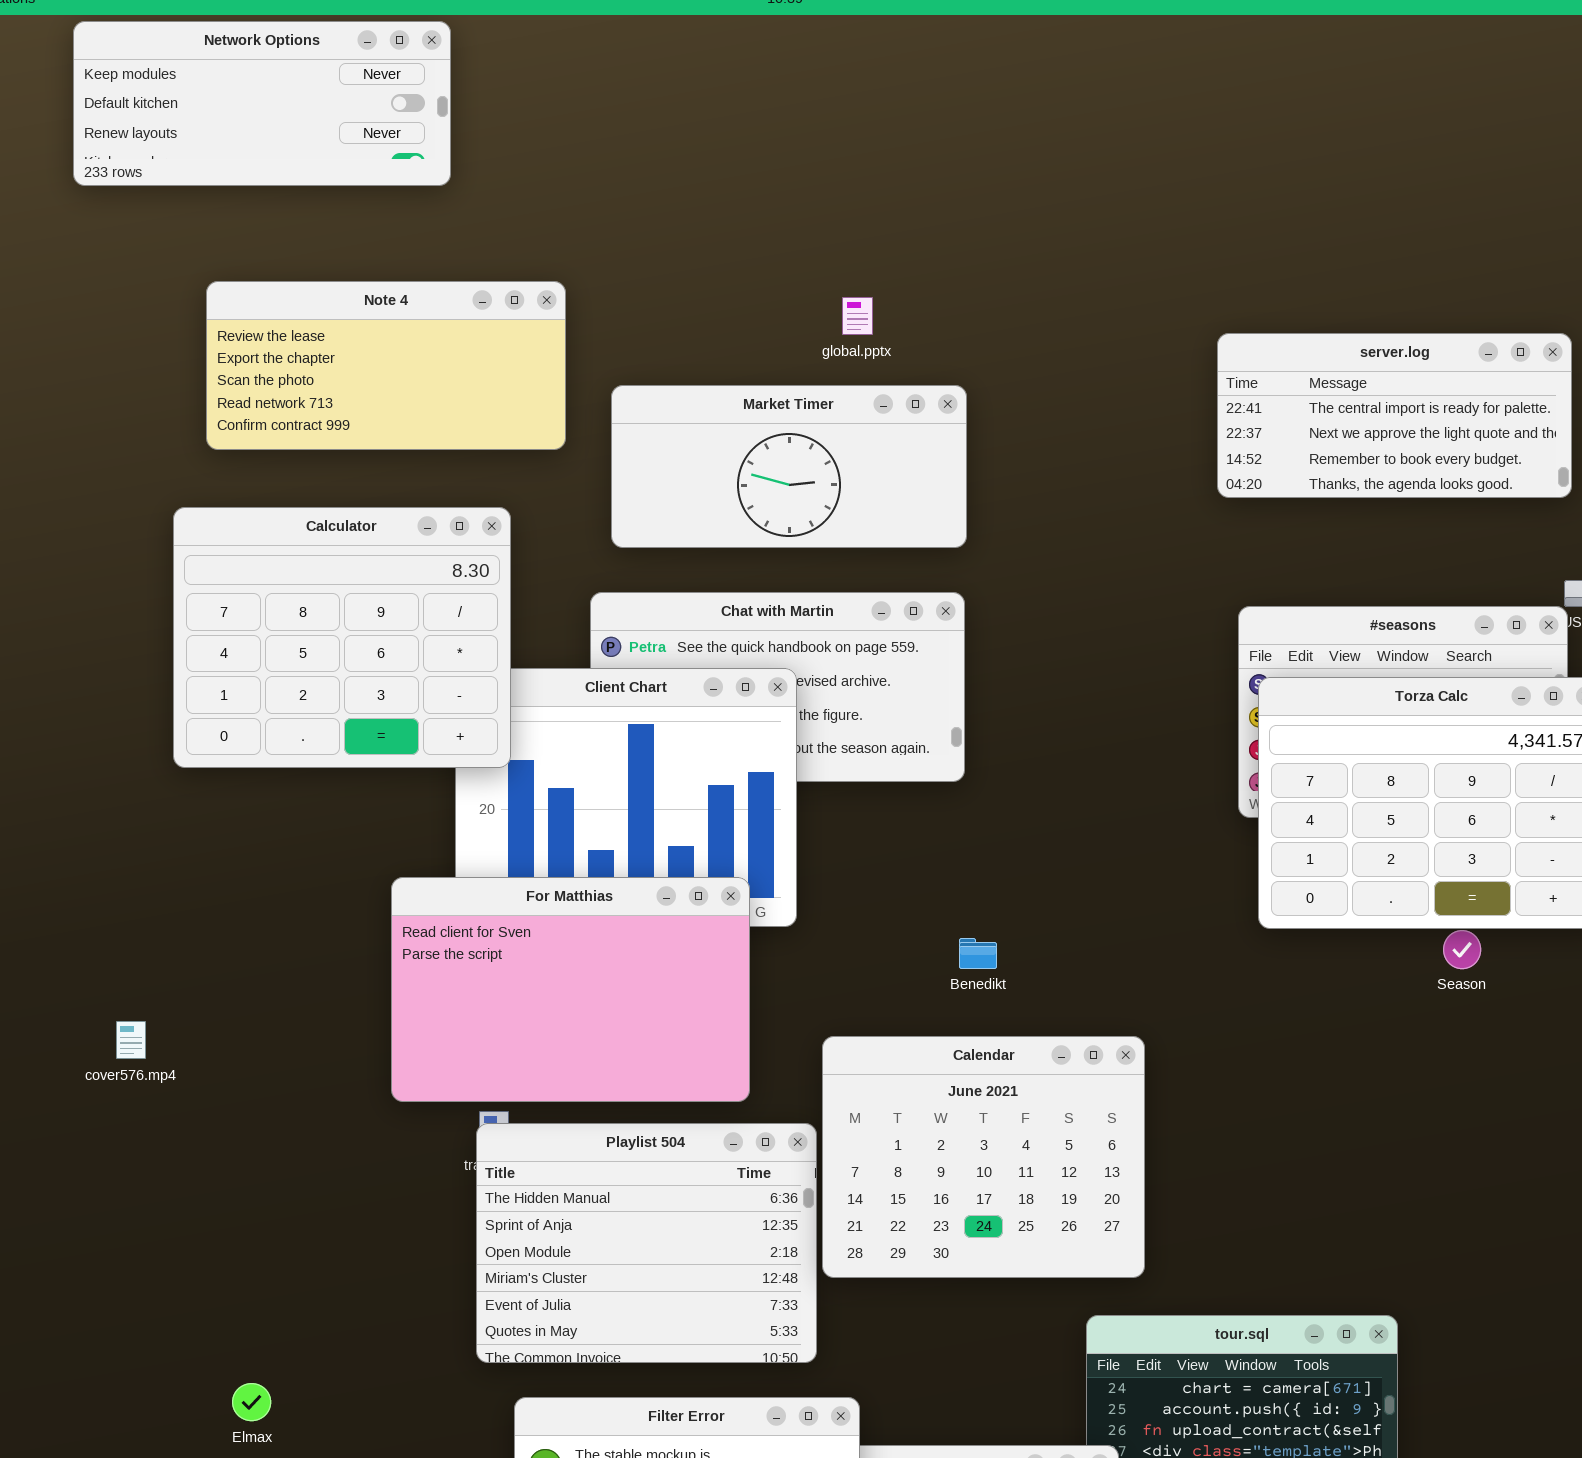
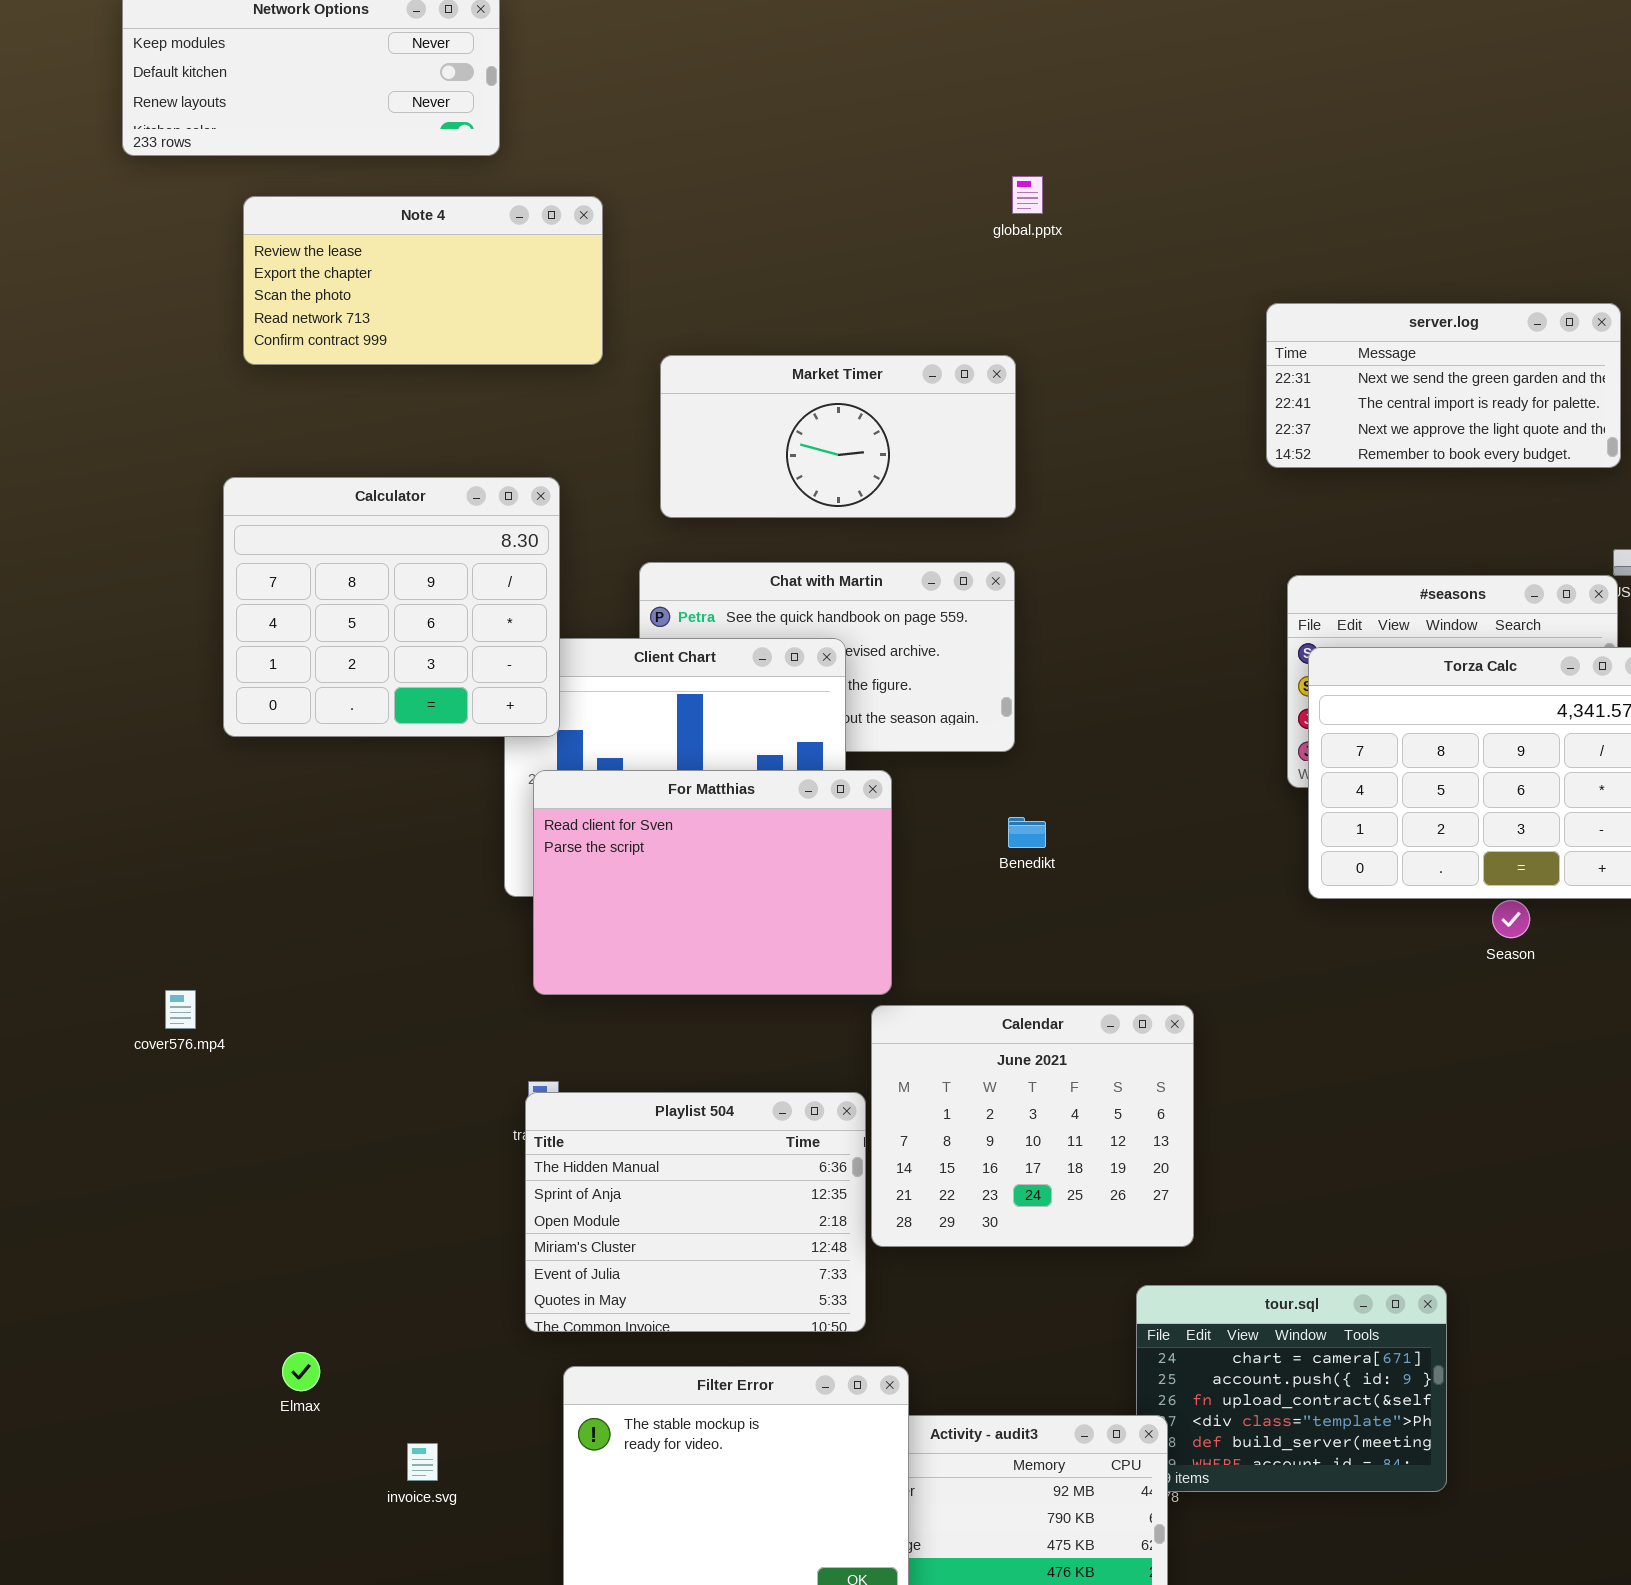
Note 4: [206,281,566,450] -> [243,196,603,365], moved
global.pptx: [842,297,873,335] -> [1012,176,1043,214], moved
server.log: [1217,333,1572,498] -> [1266,303,1621,468], scrolled up 1 row
For Matthias: [391,877,750,1102] -> [533,770,892,995], moved
Benedikt: [959,938,997,969] -> [1008,817,1046,848], moved

